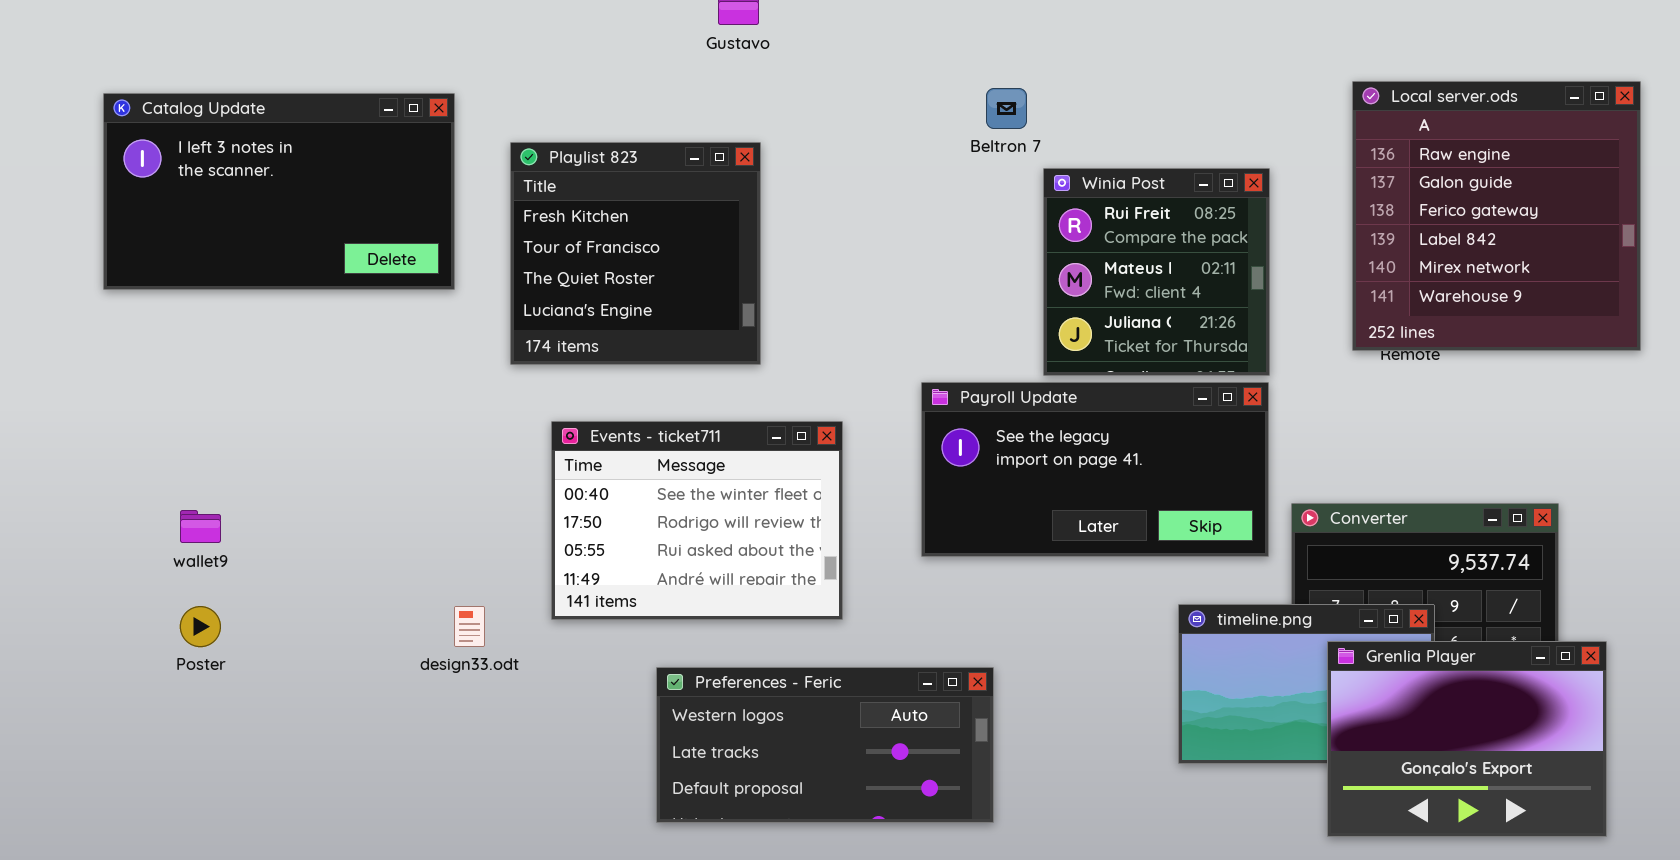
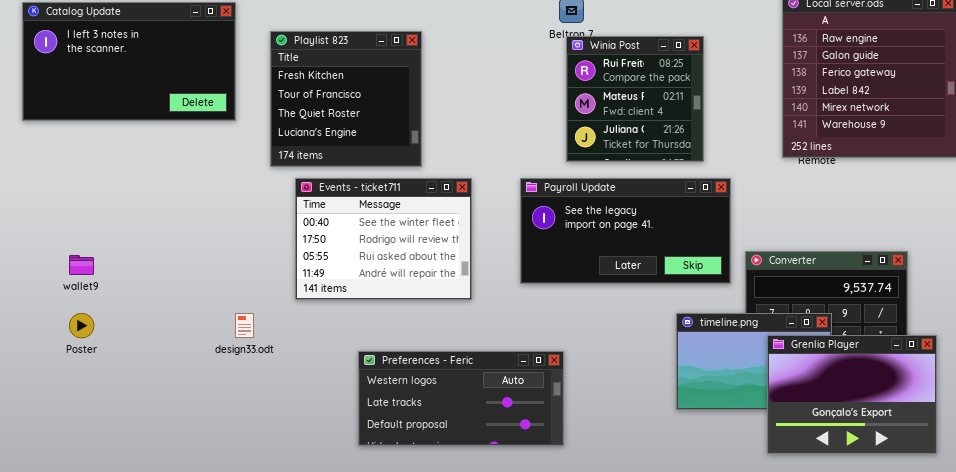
Winia Post: [1043,168,1270,376] -> [566,36,704,162], moved
Events - ticket711: [551,421,843,620] -> [295,178,472,300], moved

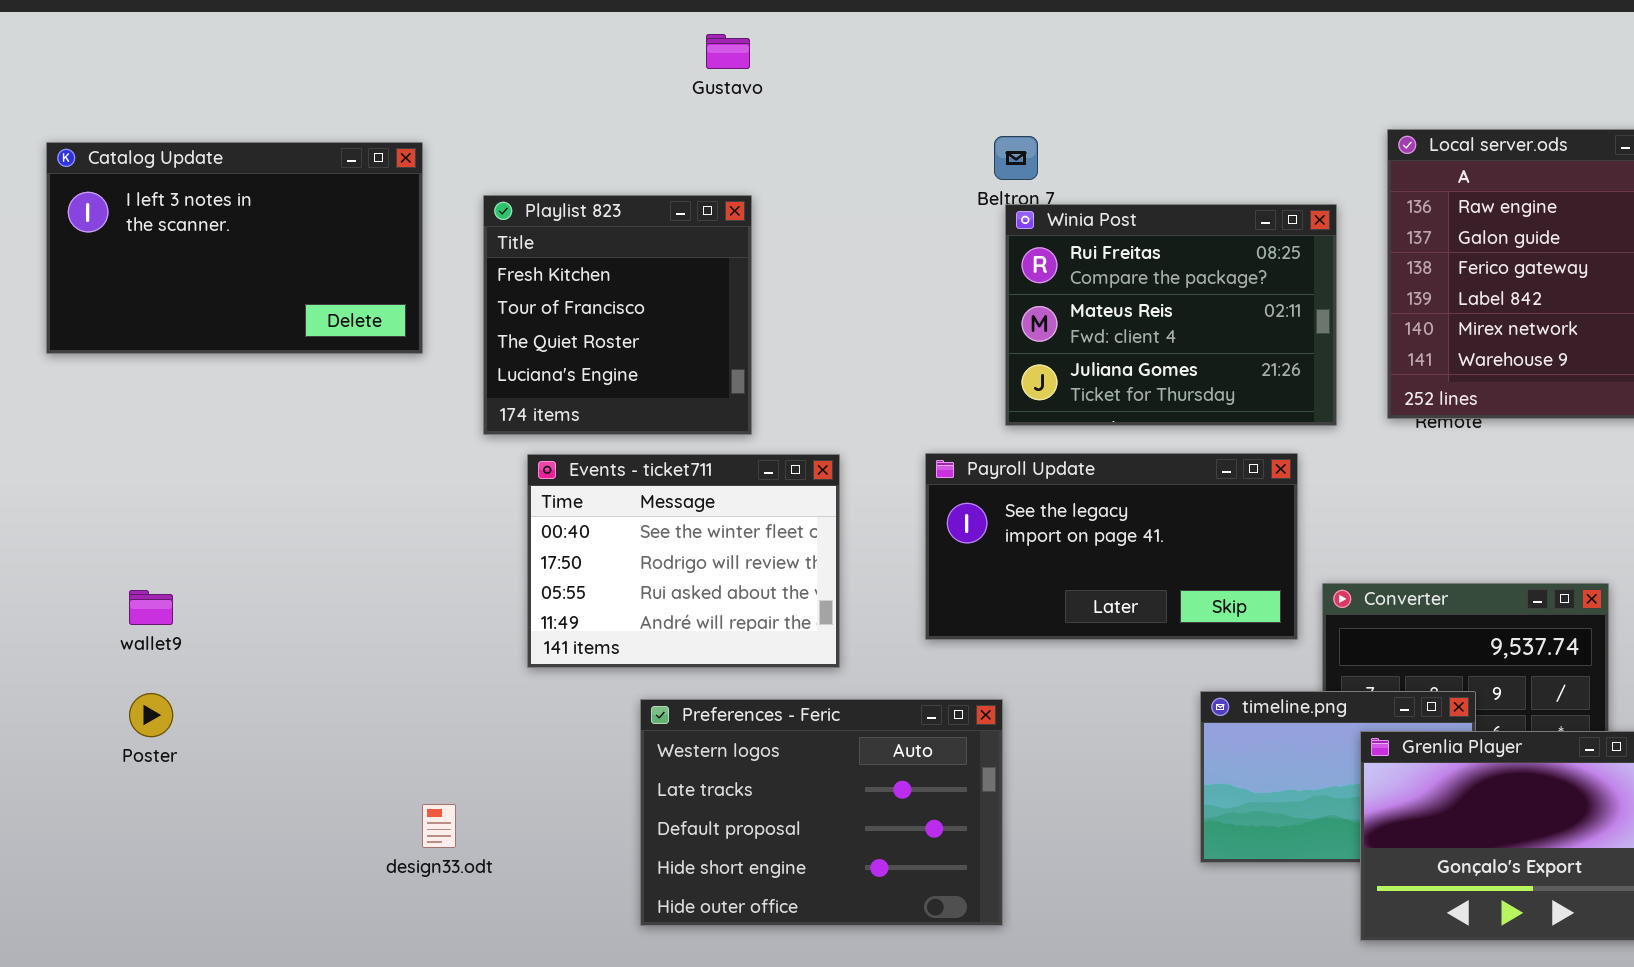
Winia Post: [566,36,704,162] -> [1005,204,1337,426], resized
design33.odt: [235,313,254,338] -> [422,804,456,848], moved
Preferences - Feric: [358,351,564,446] -> [640,699,1003,926], resized

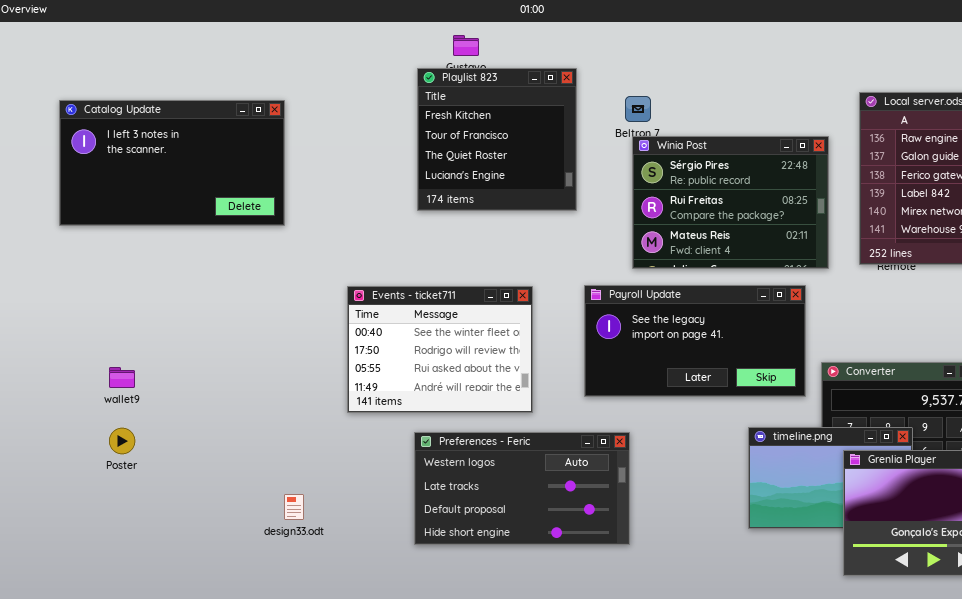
Playlist 823: [483,195,752,435] -> [417,68,577,211], moved
Winia Post: [1005,204,1337,426] -> [632,136,829,269], scrolled up 1 row
Preferences - Feric: [640,699,1003,926] -> [414,432,630,545], resized

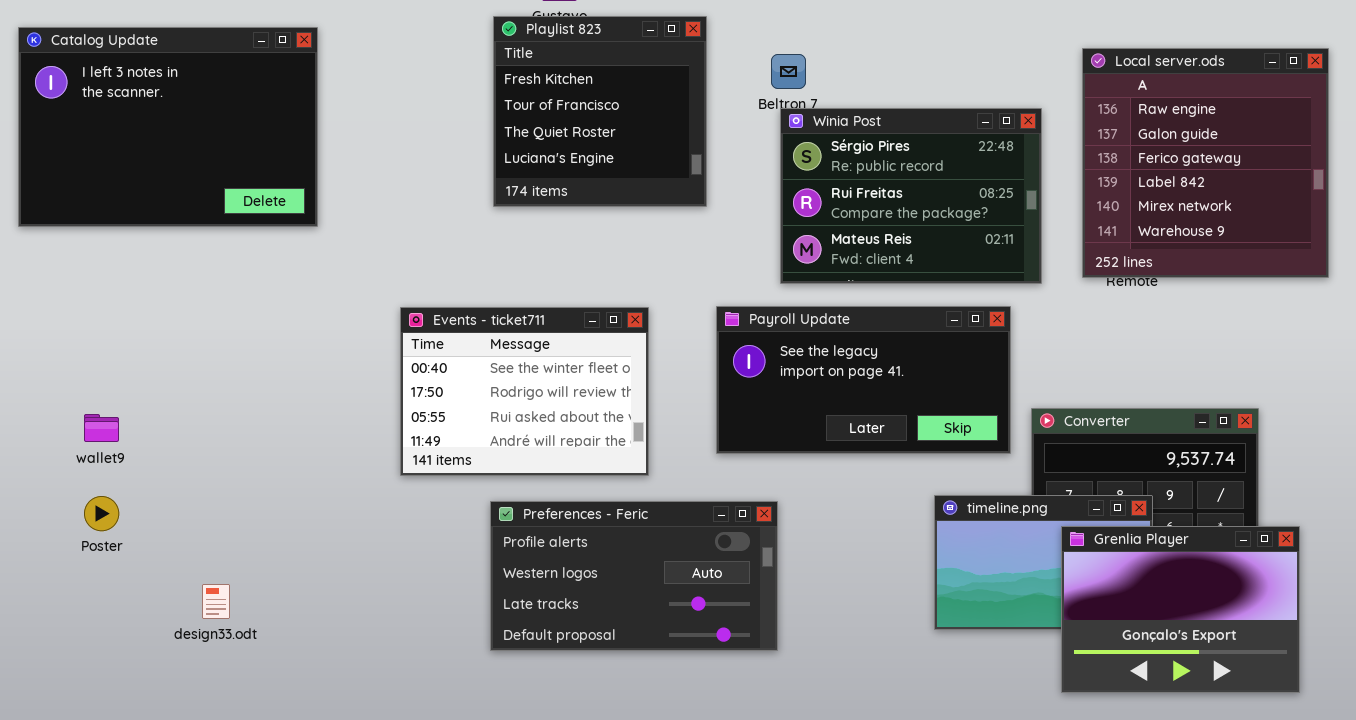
Catalog Update: [59,100,285,226] -> [18,27,318,227], resized
Preferences - Feric: [414,432,630,545] -> [490,501,778,651], scrolled up 1 row
design33.odt: [284,494,304,520] -> [202,584,230,619], moved

